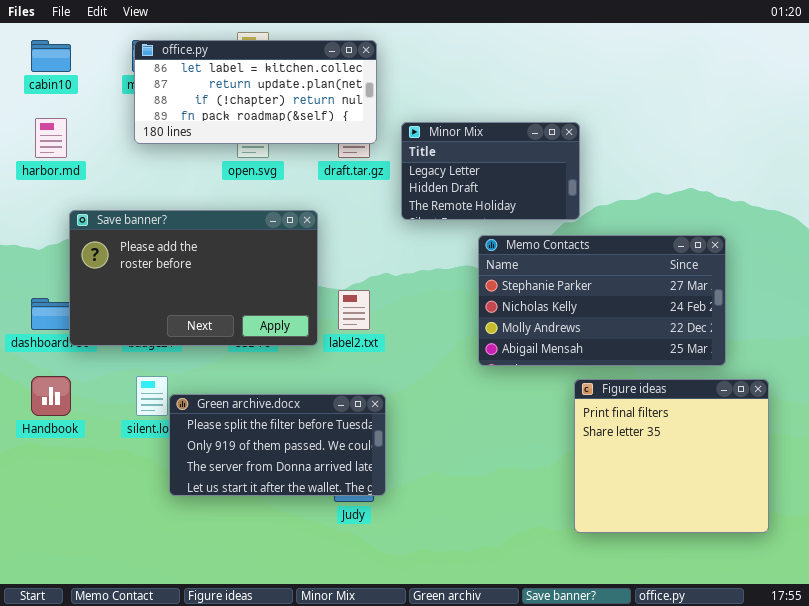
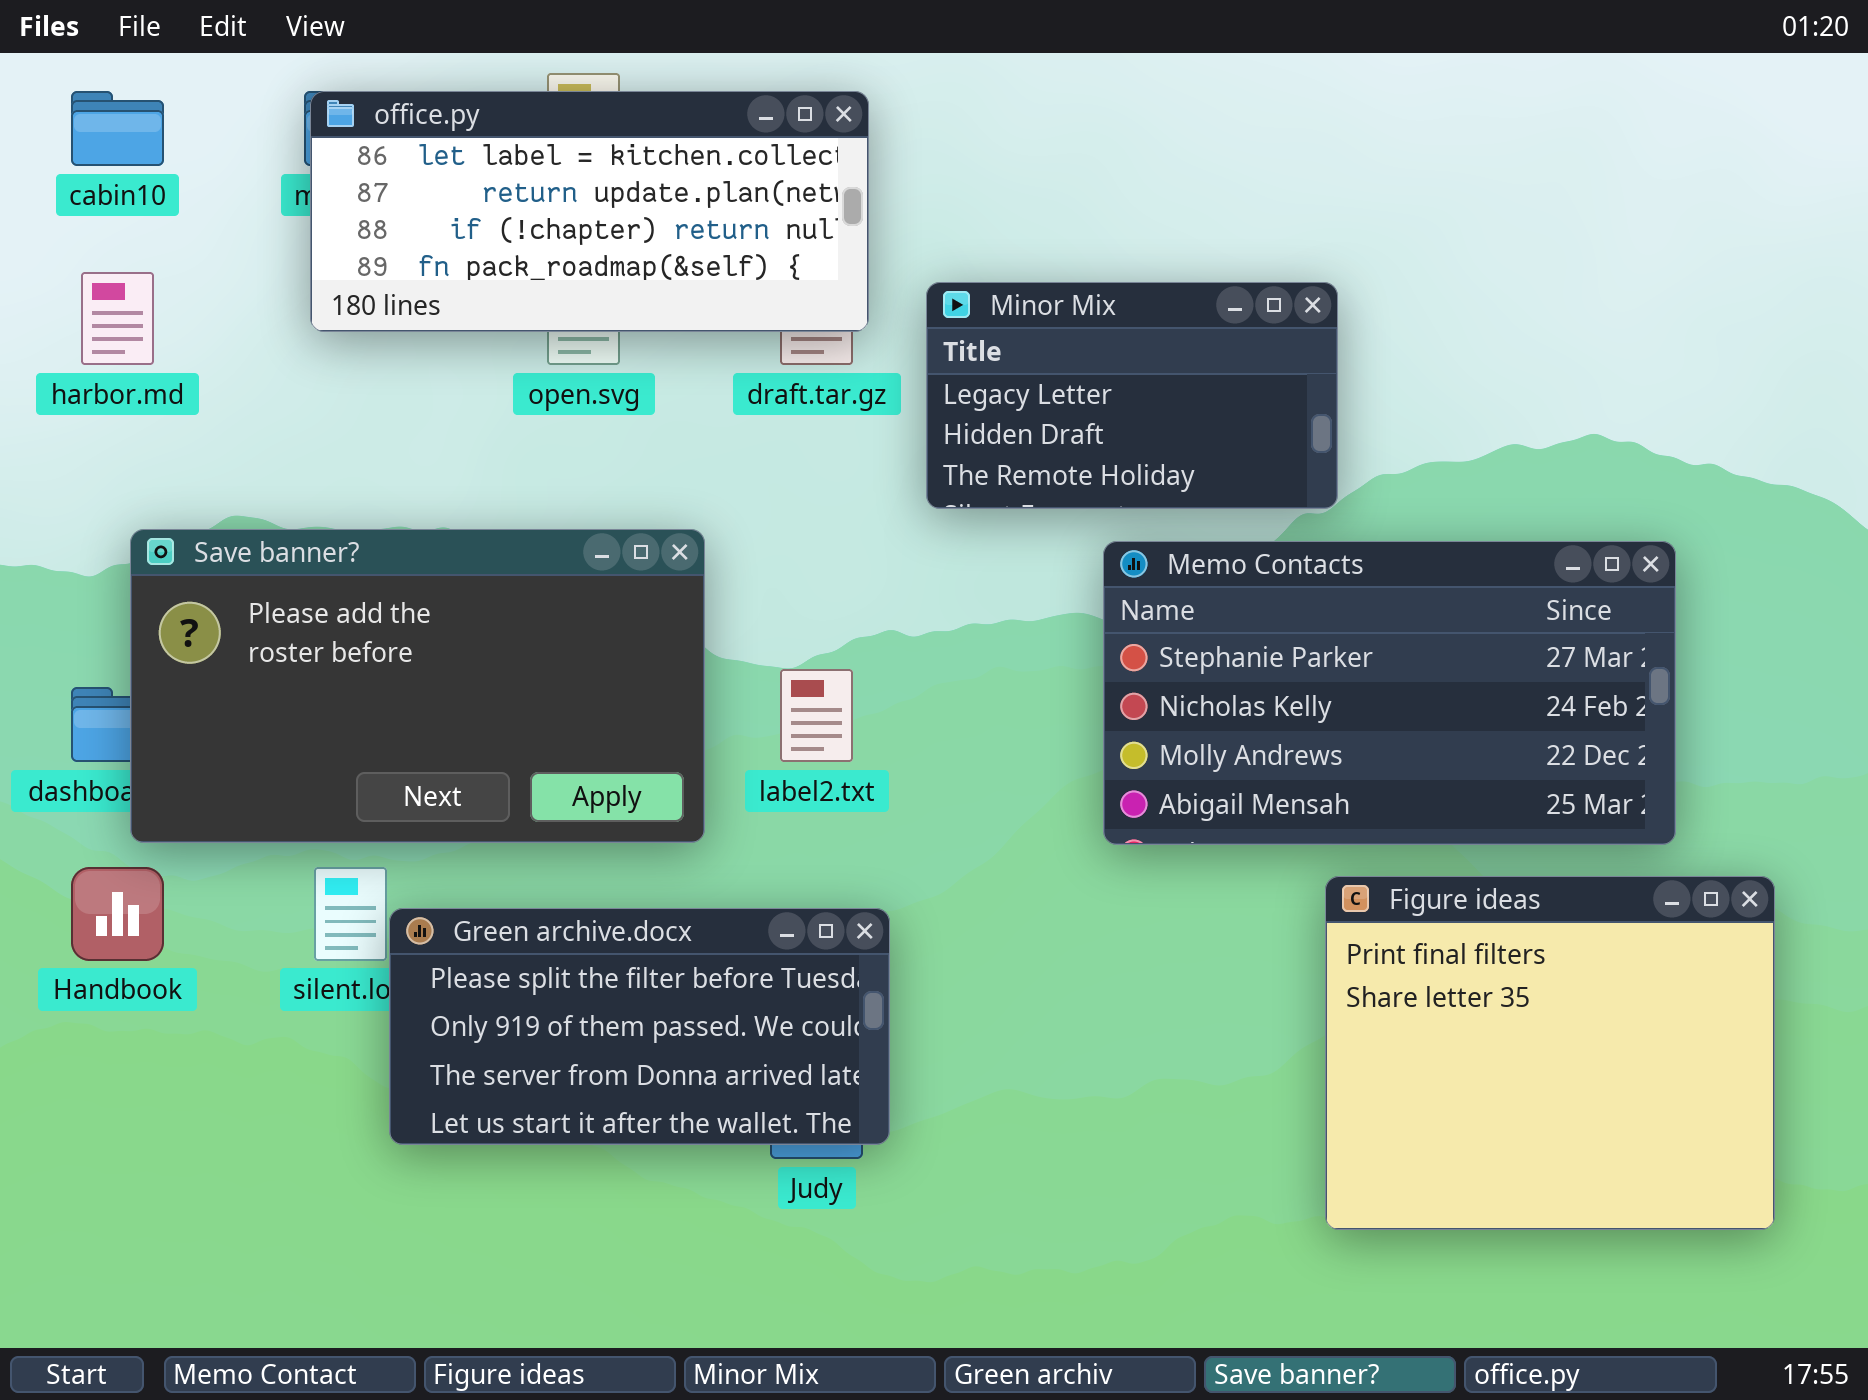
Save banner?: [69,210,318,346] -> [130,529,705,843], moved

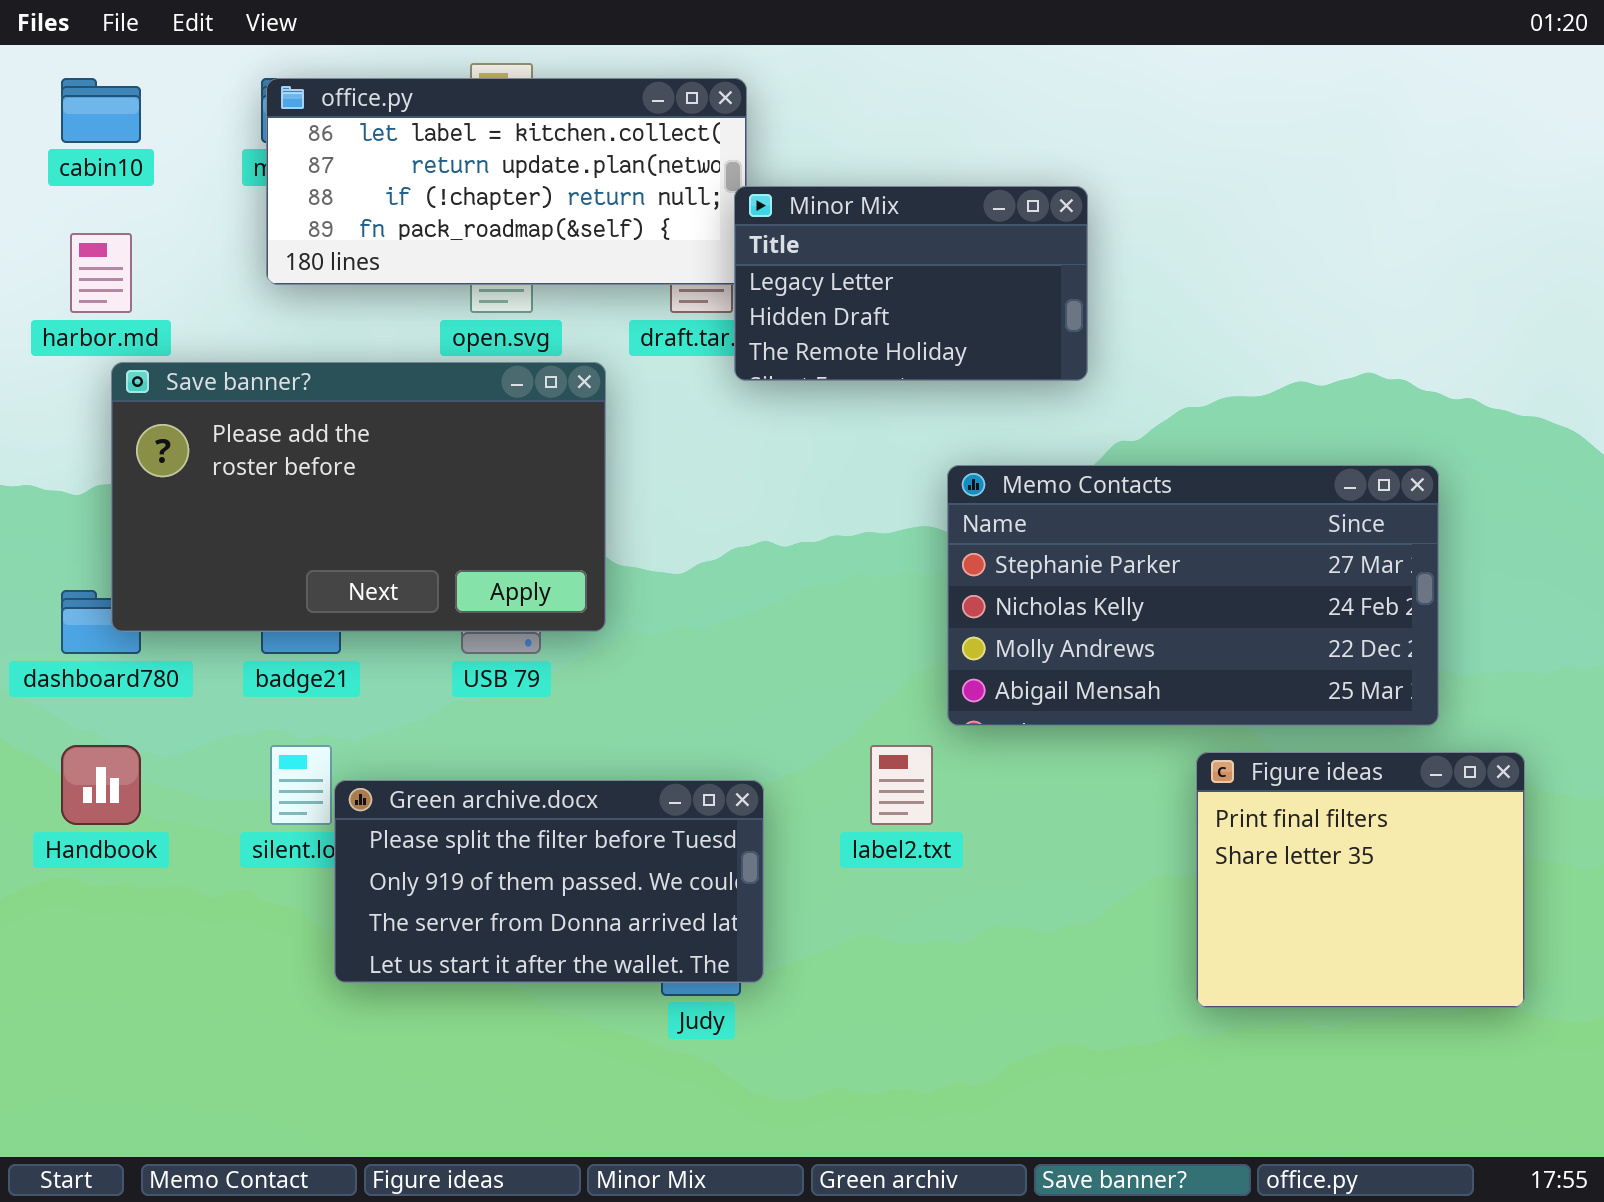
Minor Mix: [926,282,1338,509] -> [734,186,1088,381], moved
Save banner?: [130,529,705,843] -> [111,362,606,632], moved
label2.txt: [780,669,853,762] -> [870,745,933,825], moved
Figure ideas: [1325,876,1775,1230] -> [1196,752,1525,1008], resized

